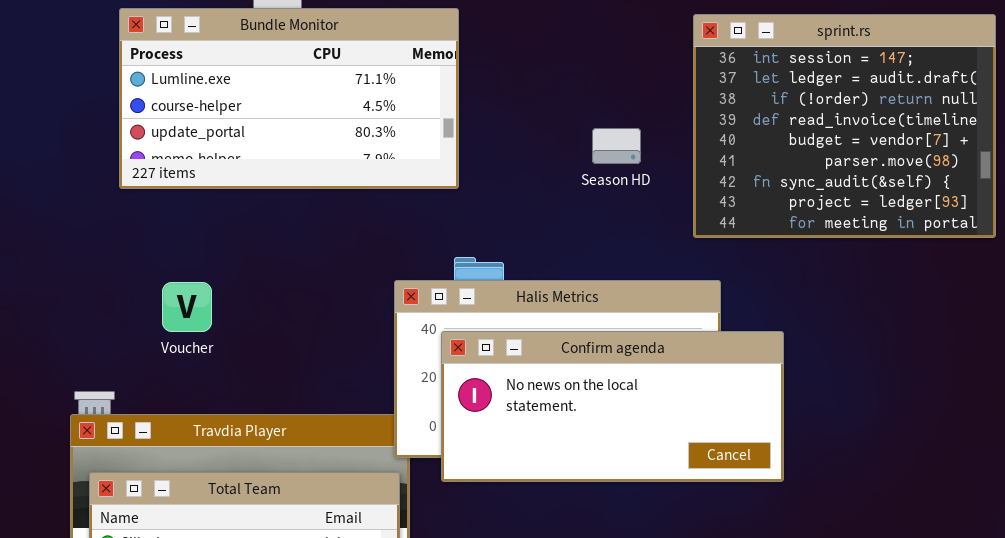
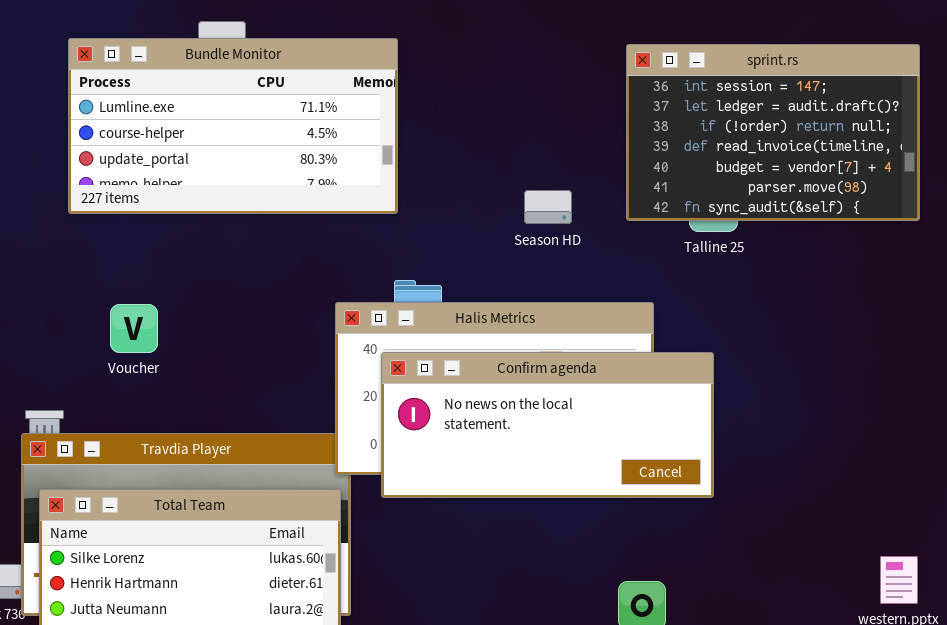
sprint.rs: [693,14,996,238] -> [626,44,920,221], resized
Season HD: [592,128,641,164] -> [524,190,572,224], moved

